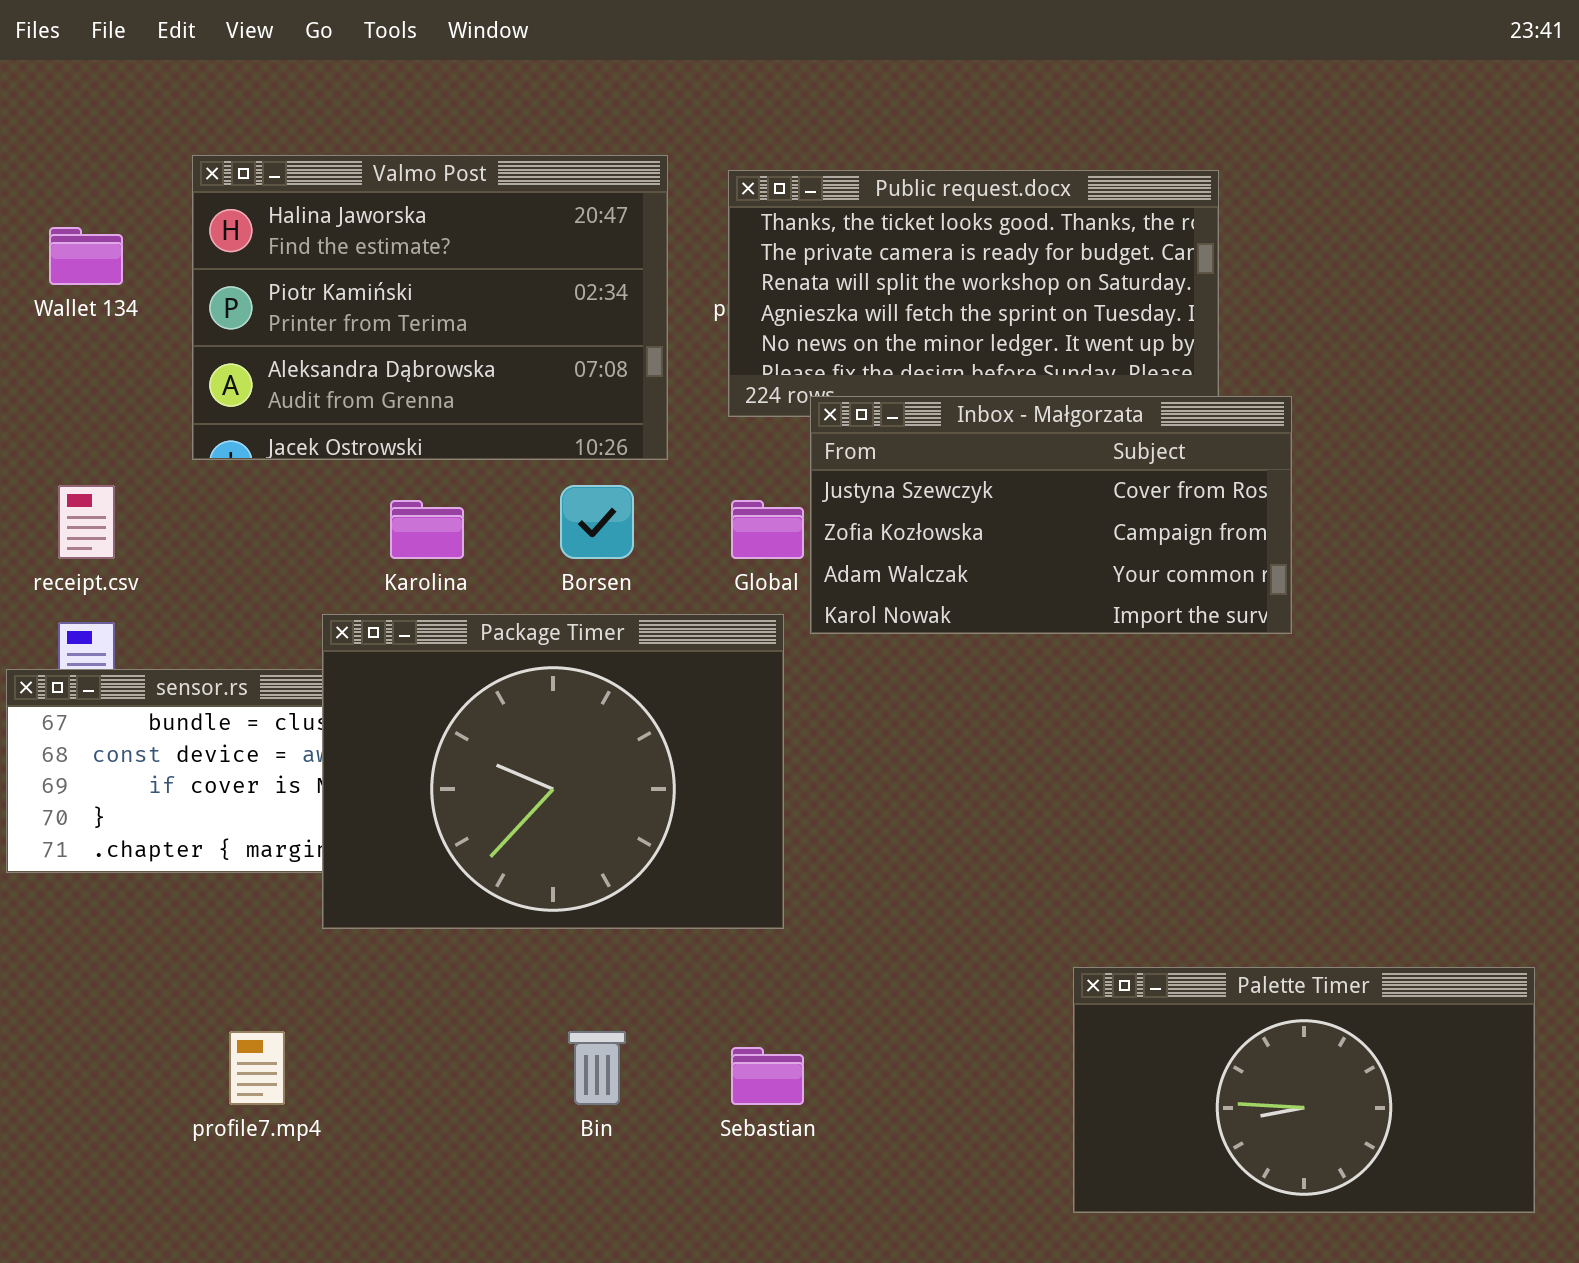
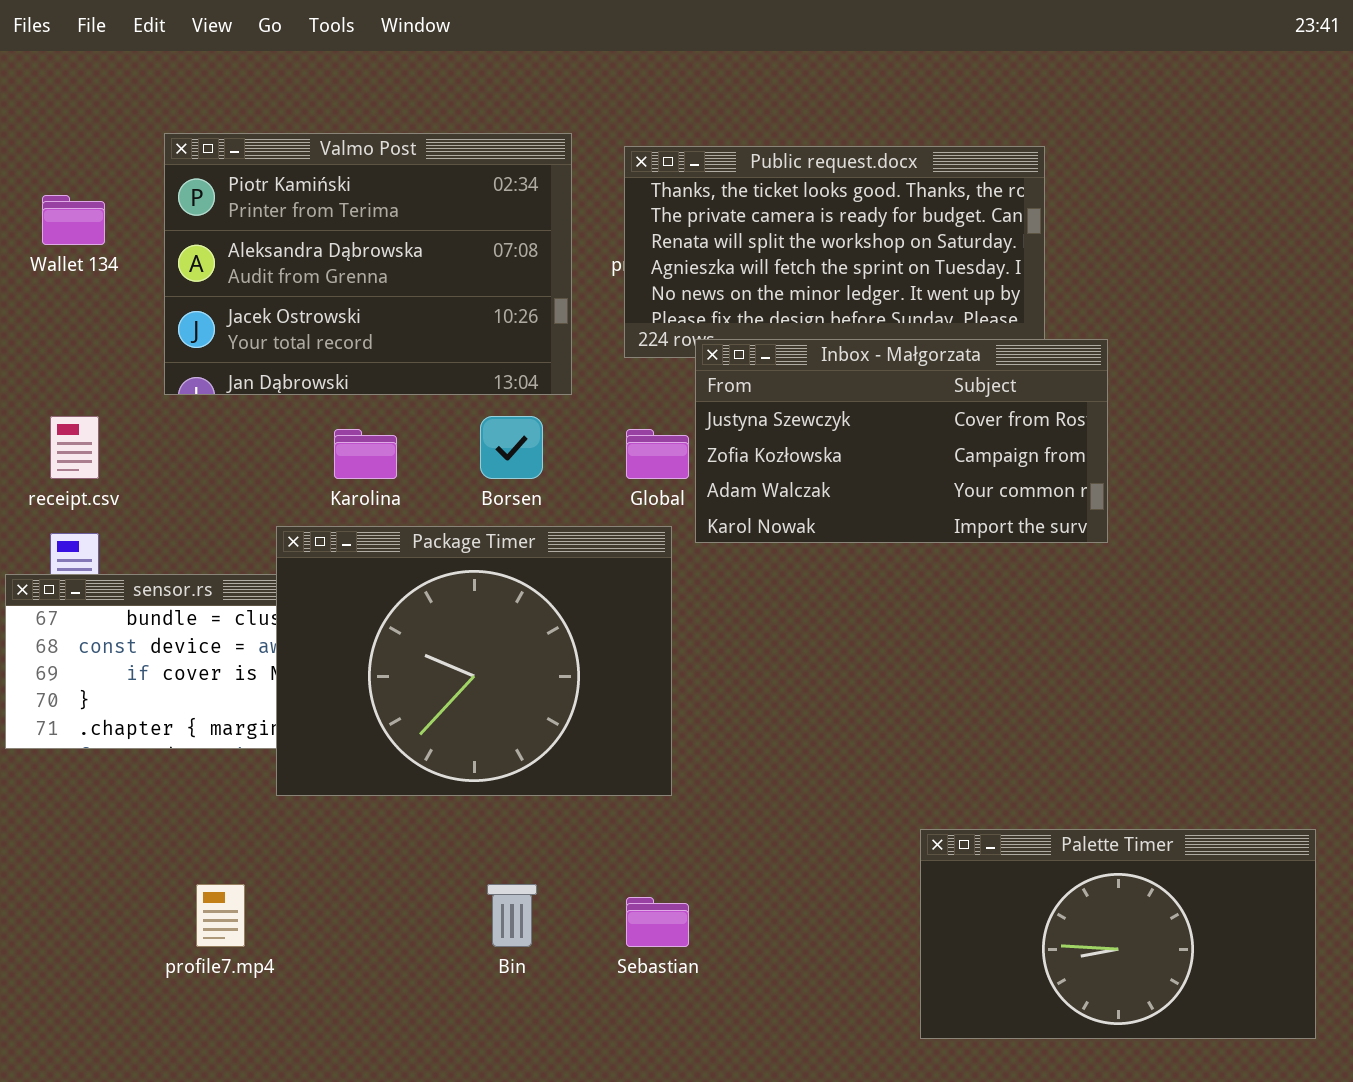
Valmo Post: [192,155,668,460] -> [164,133,572,395], scrolled down 1 row

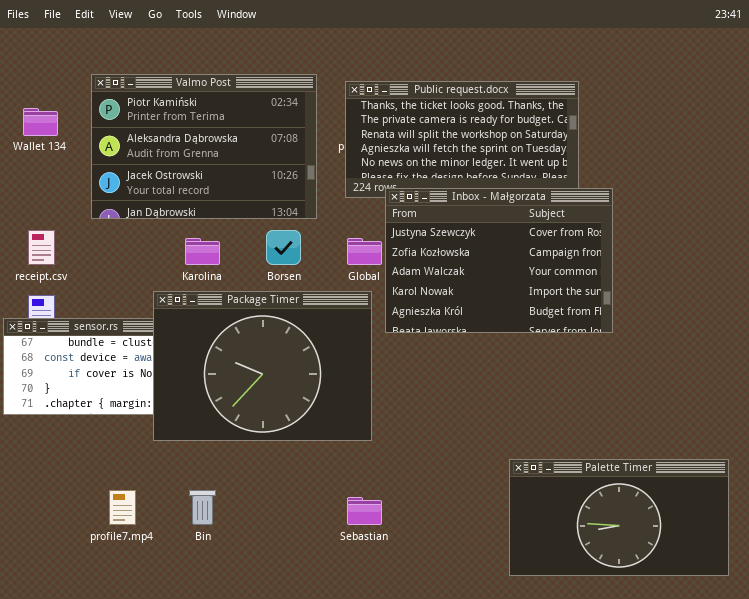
Inbox - Małgorzata: [695,339,1108,543] -> [385,188,613,333], resized
Bin: [487,884,537,947] -> [189,490,216,525], moved

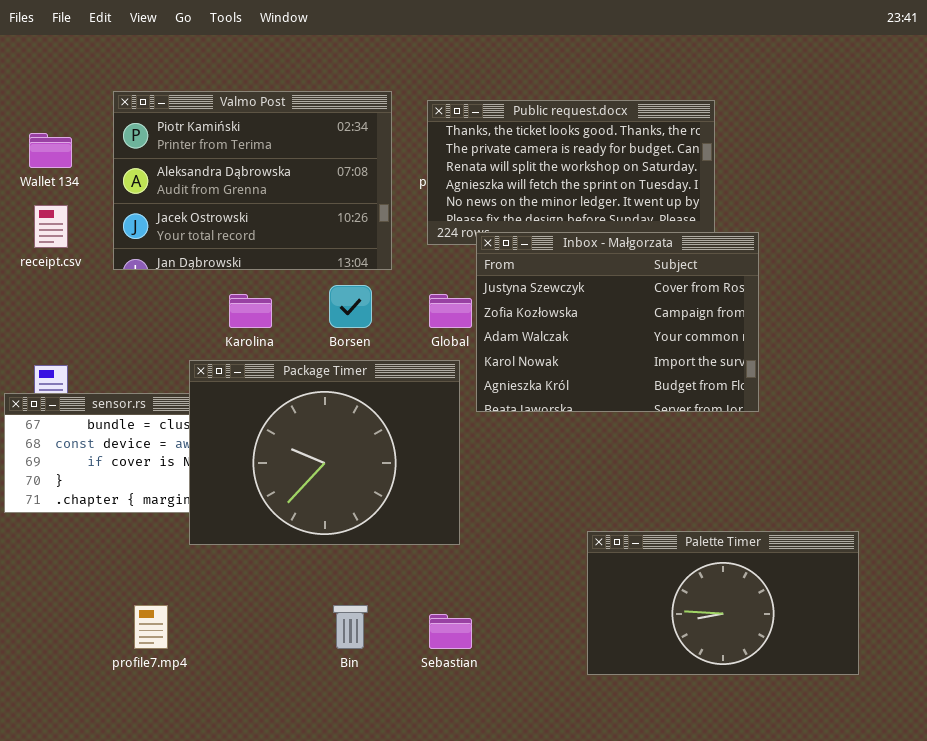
receipt.csv: [28,230,55,265] -> [34,205,68,248], moved
Palette Timer: [509,459,729,576] -> [587,531,859,675], moved
Bin: [189,490,216,525] -> [333,605,368,649], moved

